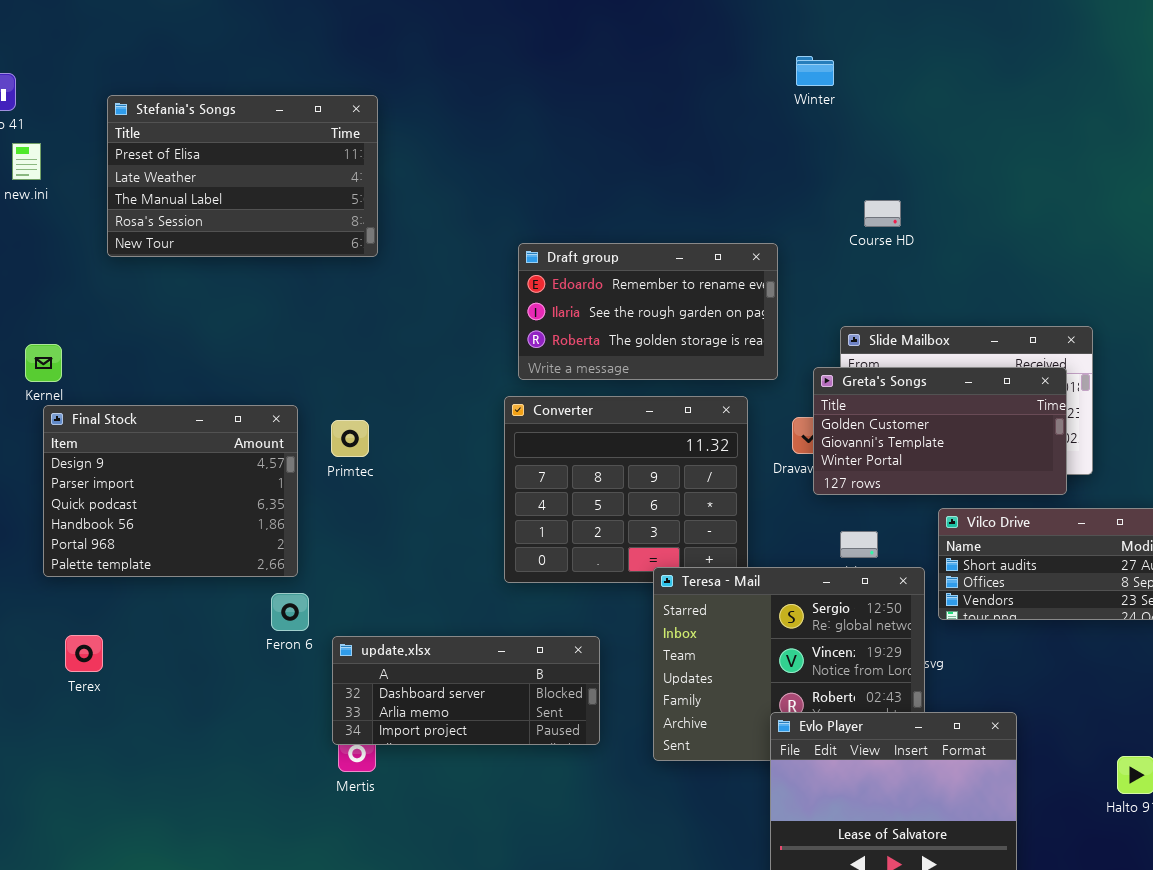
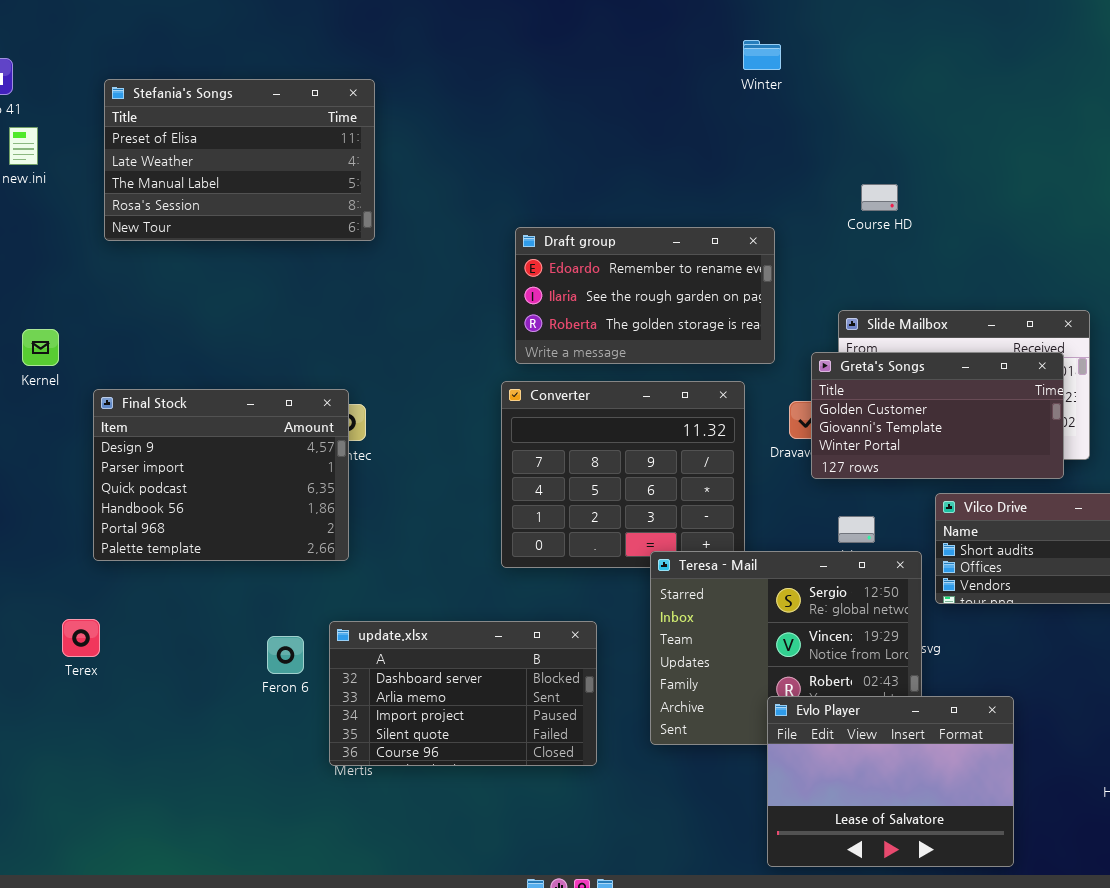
Winter: [796,56,834,86] -> [743,40,781,70], moved
Final Stock: [43,405,298,577] -> [93,389,349,561], moved
Feron 6: [271,593,309,631] -> [267,636,304,674], moved
update.xlsx: [332,636,600,745] -> [329,621,597,766], resized

